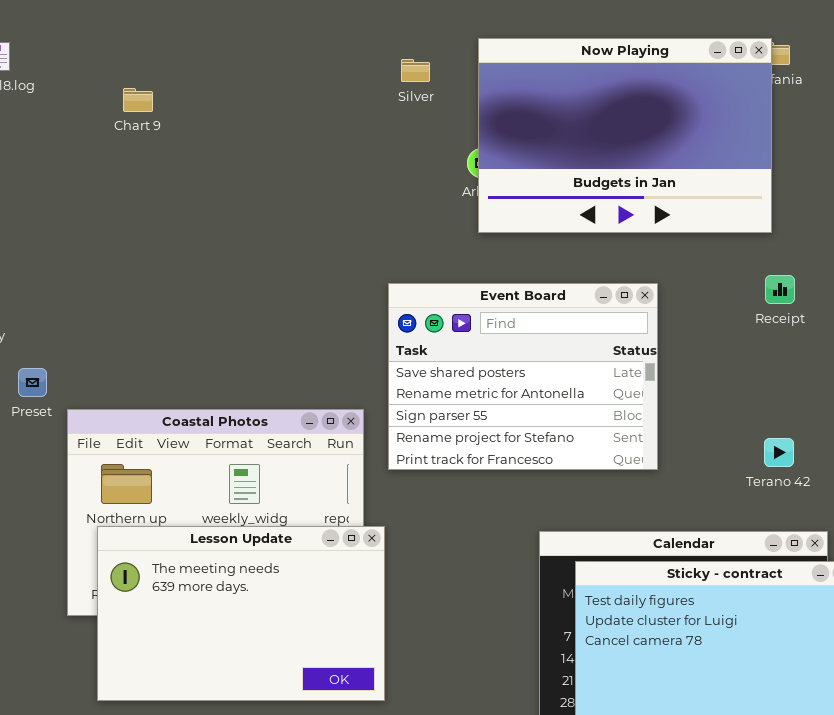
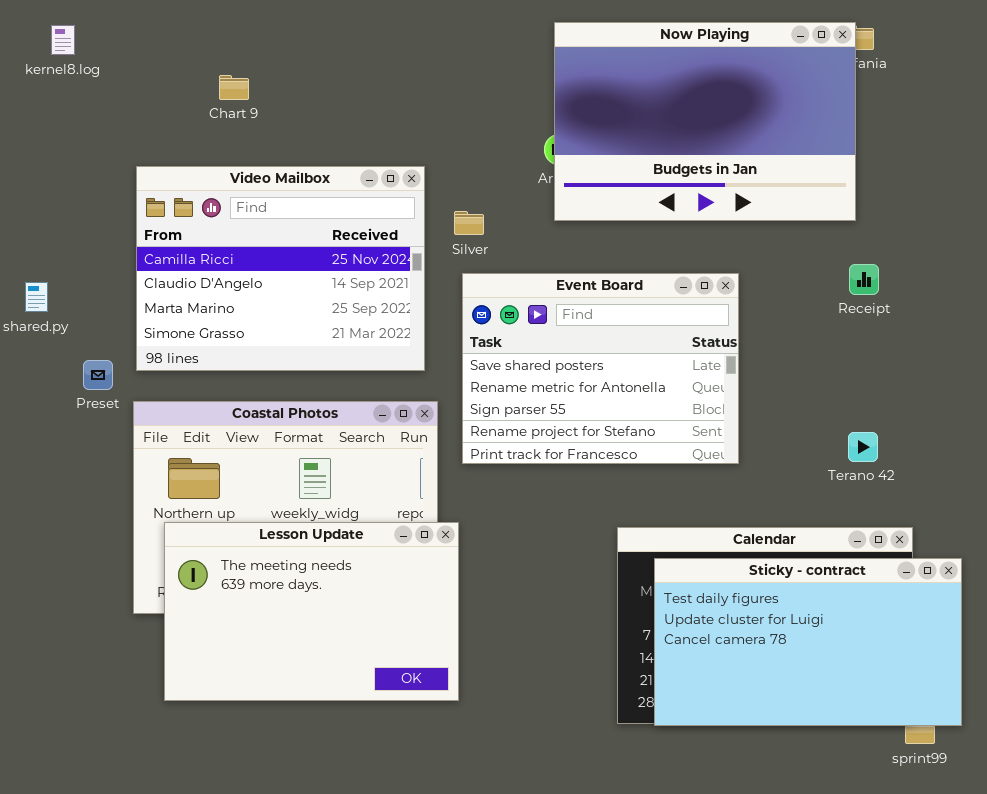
Silver: [401,59,430,82] -> [454,211,484,235], moved
Chart 9: [123,88,153,112] -> [219,75,249,100], moved
Video Mailbox: none -> [136,166,425,371], opened

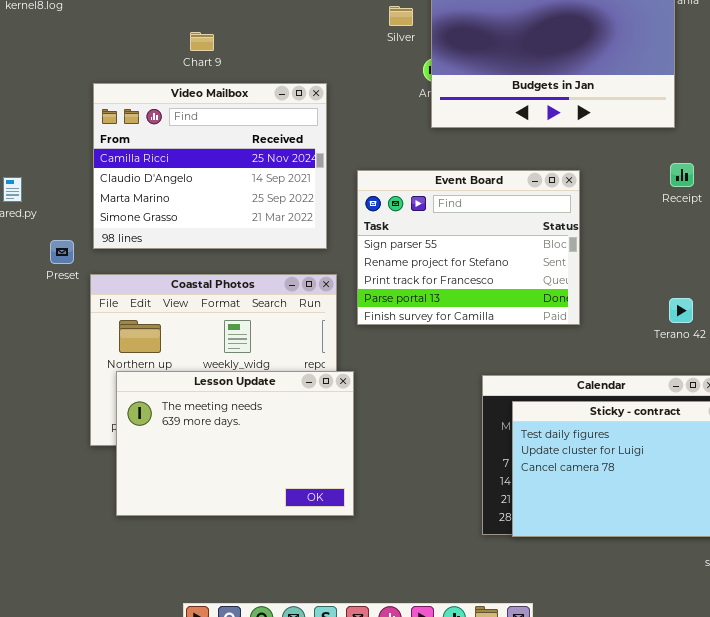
Chart 9: [219,75,249,100] -> [190,32,214,51], moved
Silver: [454,211,484,235] -> [389,6,413,26], moved
Event Board: [462,273,739,464] -> [357,170,580,325], scrolled down 2 rows

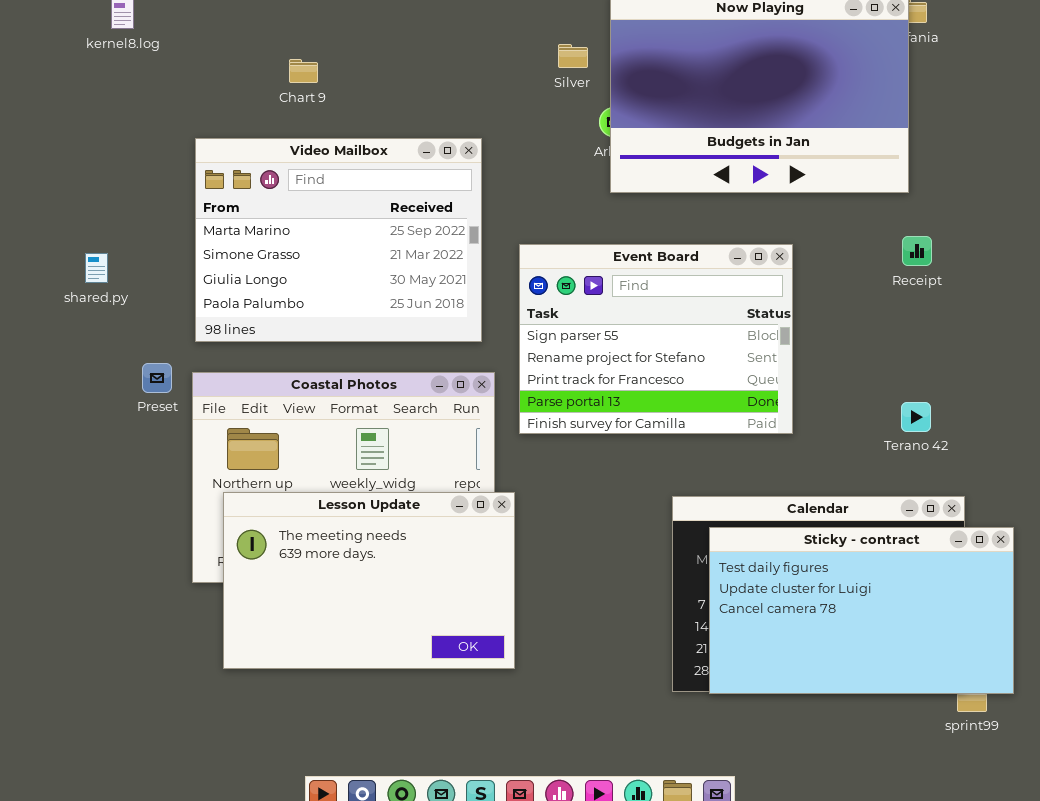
Chart 9: [190,32,214,51] -> [289,59,318,83], moved
Video Mailbox: [93,83,327,249] -> [195,138,482,342], scrolled down 2 rows
Preset: [50,240,74,264] -> [142,363,172,393], moved

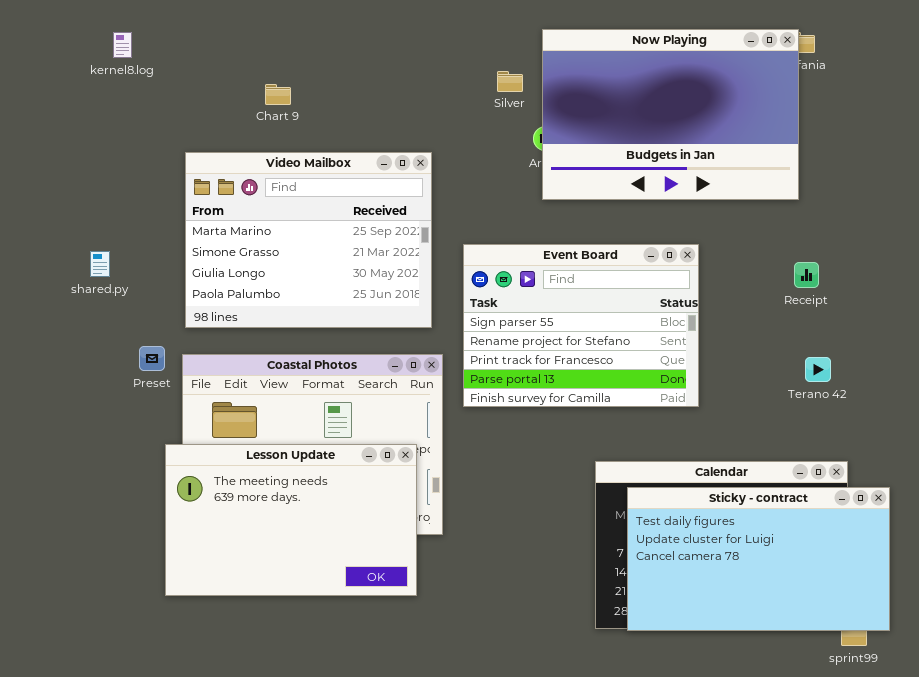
Receipt: [902,236,932,266] -> [794,262,819,288], moved
Terano 42: [901,402,931,432] -> [805,357,831,382], moved
Lesson Update: [223,492,515,669] -> [165,444,417,596], moved

